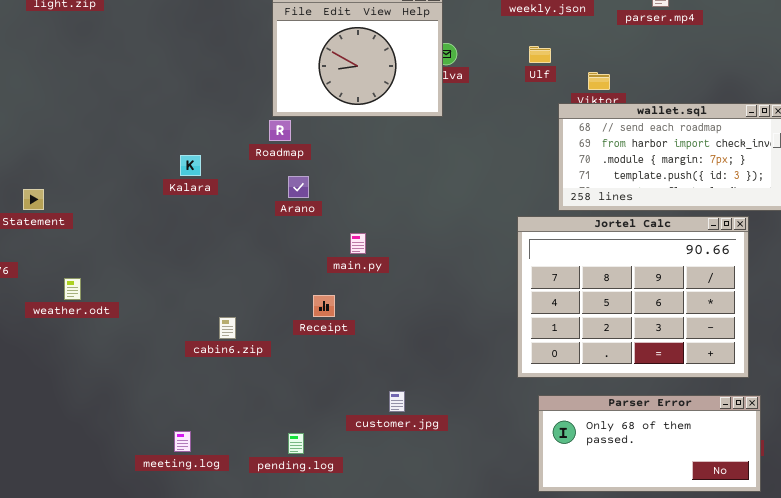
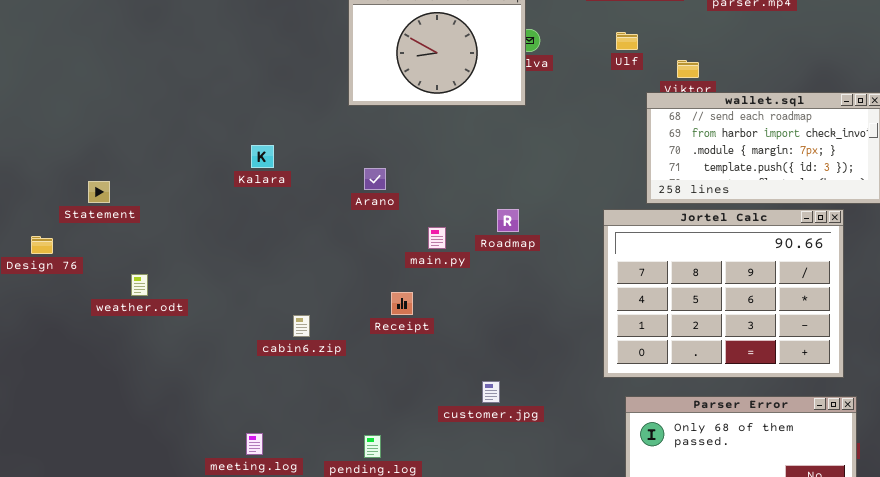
Roadmap: [269,120,291,141] -> [497,209,519,232], moved
customer.jpg: [389,391,405,412] -> [482,381,500,403], moved

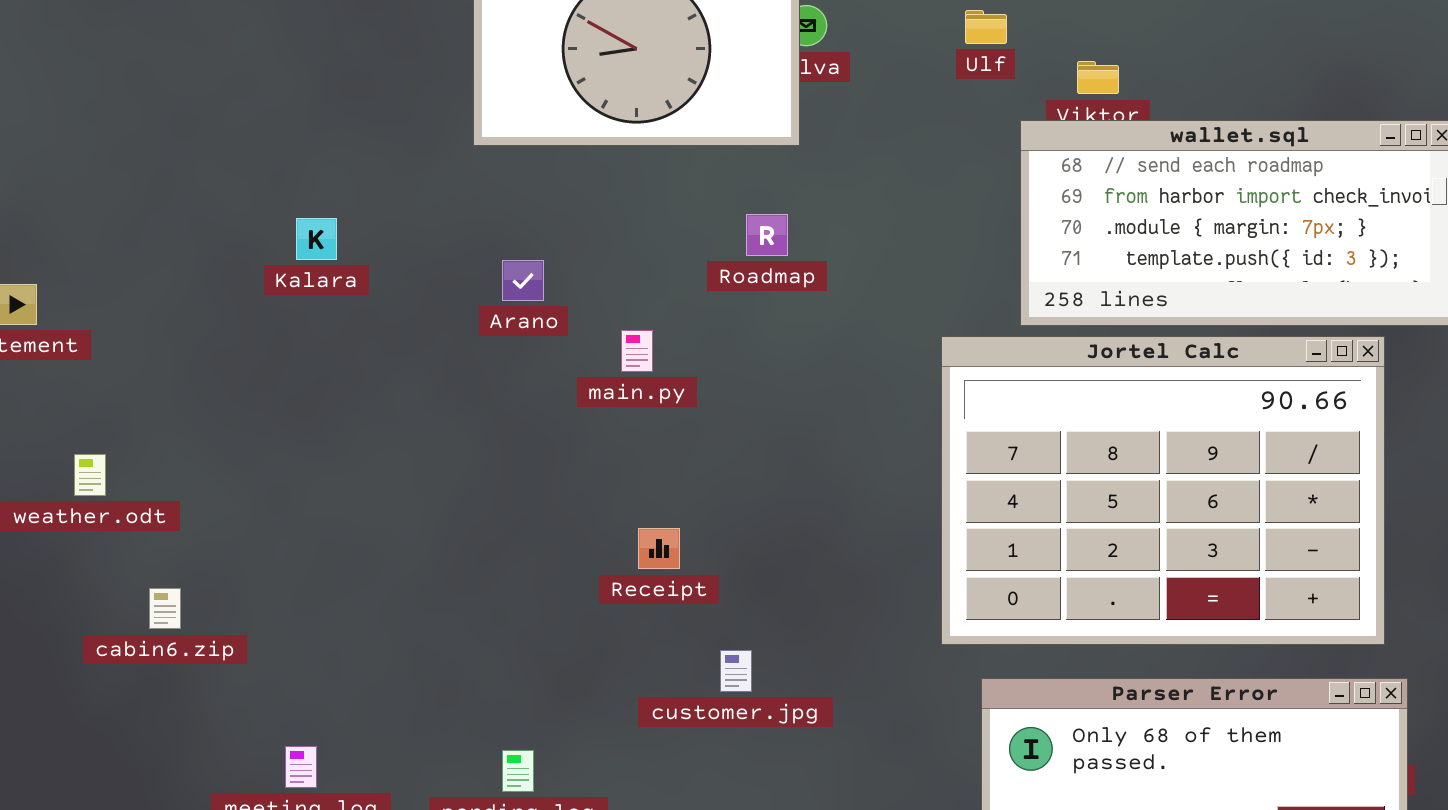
Roadmap: [497,209,519,232] -> [746,214,788,256], moved
main.py: [428,227,446,249] -> [621,330,653,372], moved
Receipt: [391,292,413,315] -> [638,528,680,569], moved
cabin6.zip: [293,315,310,337] -> [149,588,181,629], moved

